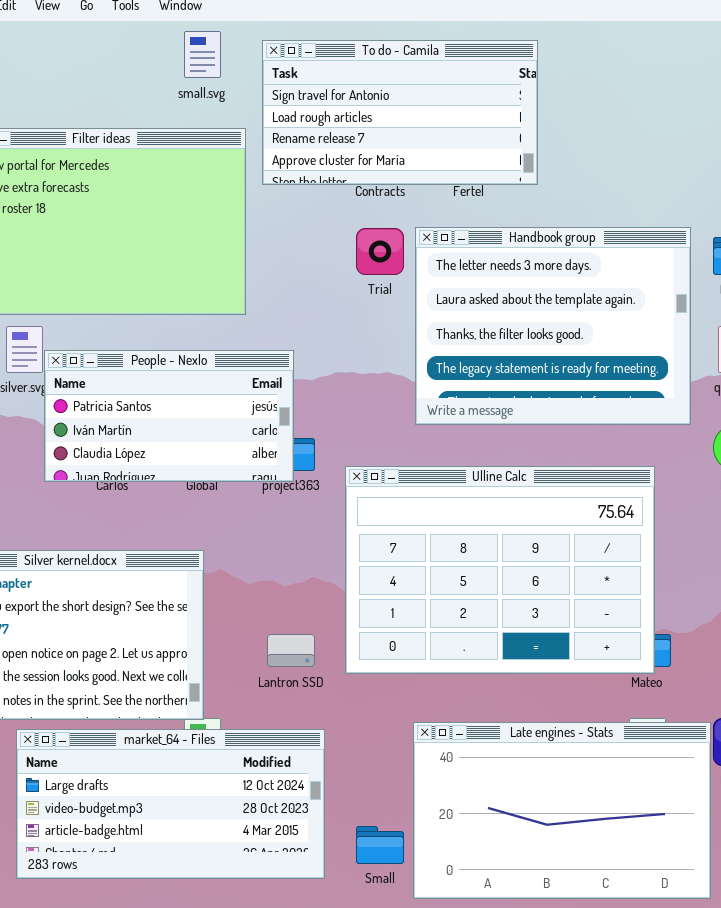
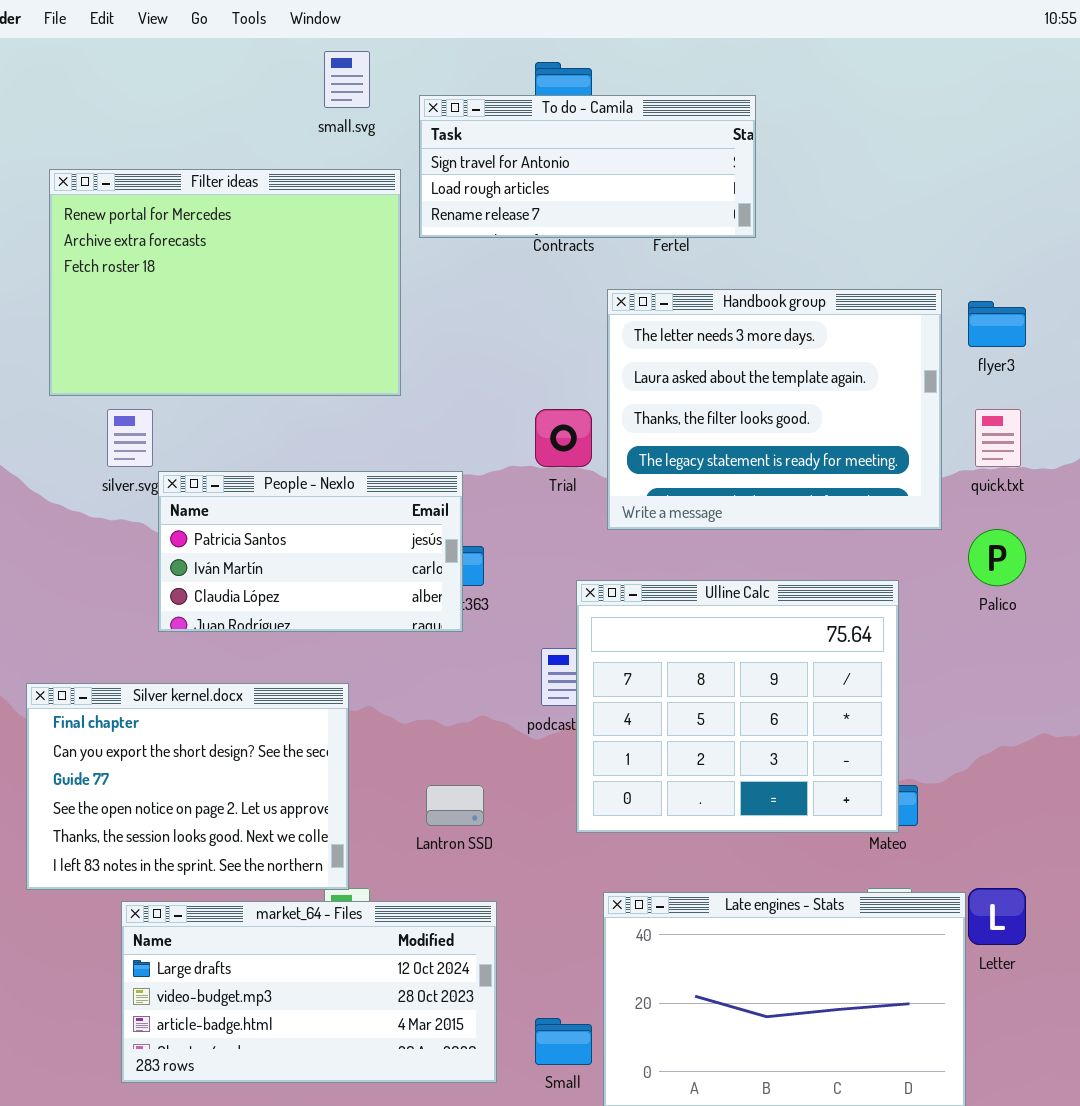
To do - Camila: [262,40,538,185] -> [419,95,756,238], resized
Trial: [356,228,404,275] -> [535,409,592,467], moved
People - Nexlo: [44,350,294,482] -> [158,471,463,632], moved
Ulline Calc: [345,466,655,674] -> [576,580,899,833], resized

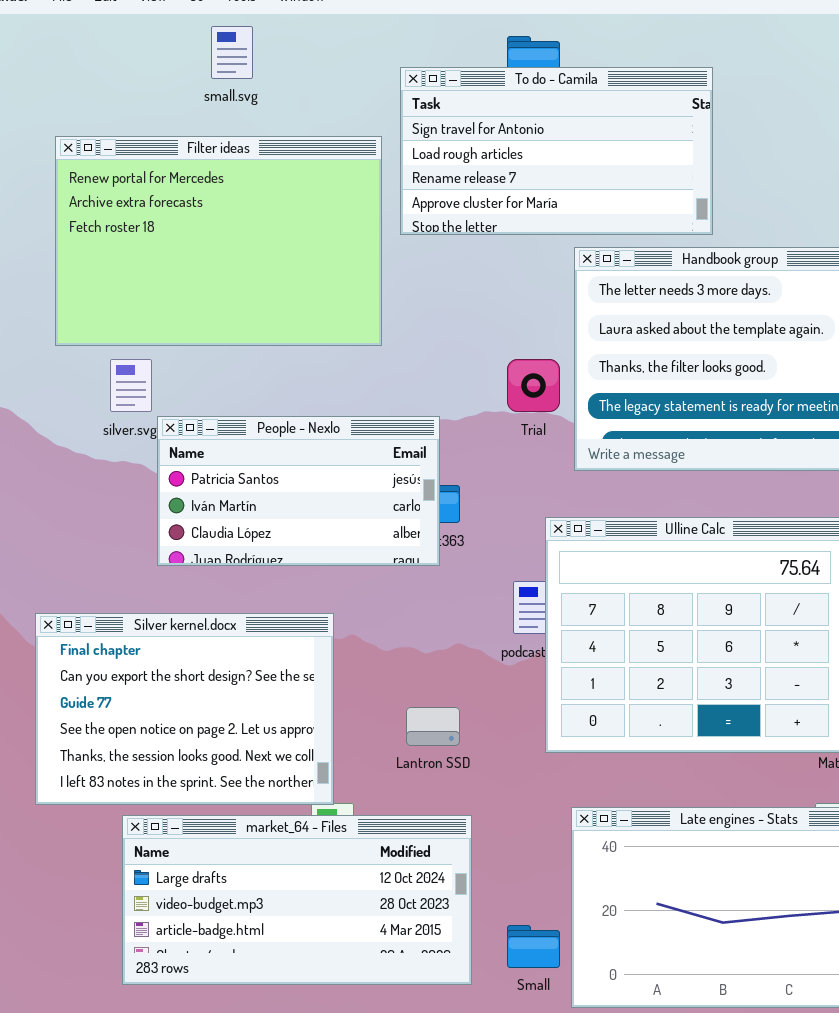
small.svg: [324,51,370,108] -> [211,26,253,79], moved
To do - Camila: [419,95,756,238] -> [400,67,713,235], resized

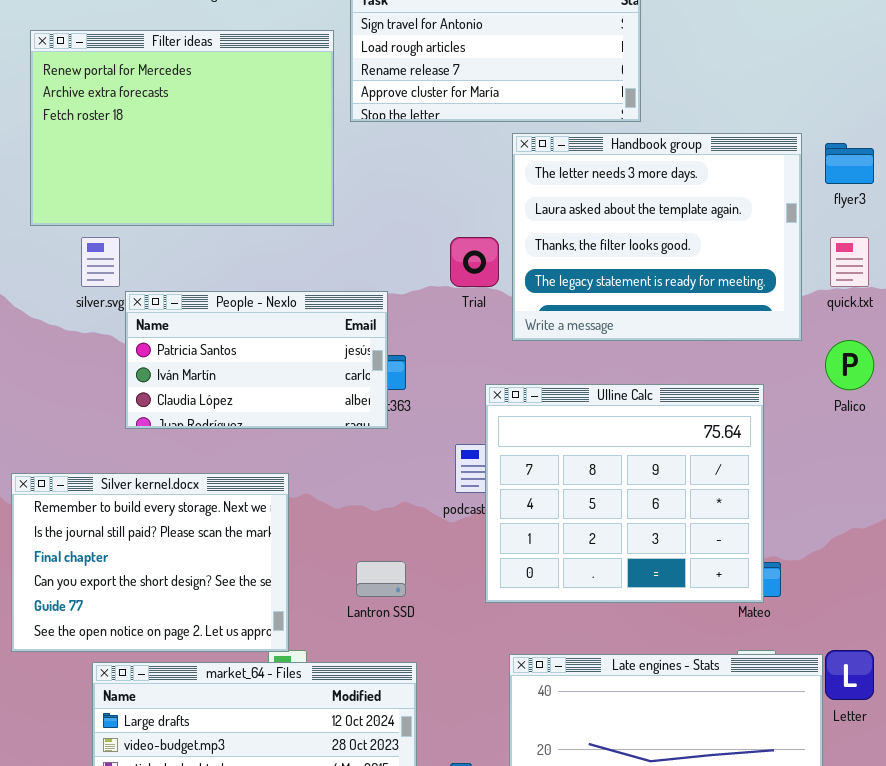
Silver kernel.docx: [35,613,334,805] -> [11,473,289,652], scrolled up 2 rows

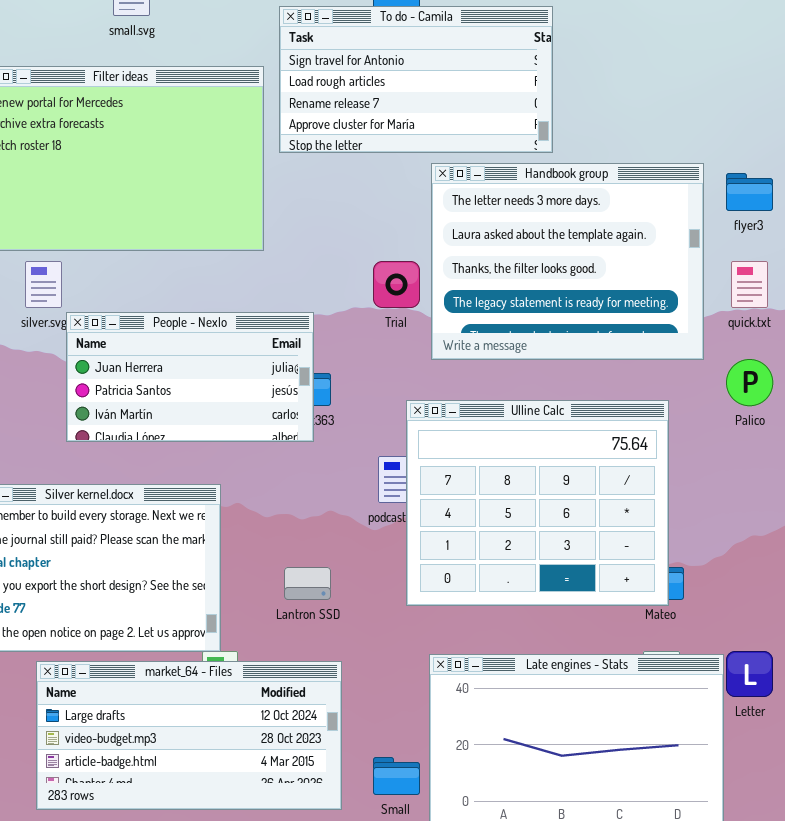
People - Nexlo: [125,291,388,429] -> [66,312,314,442], scrolled up 1 row

